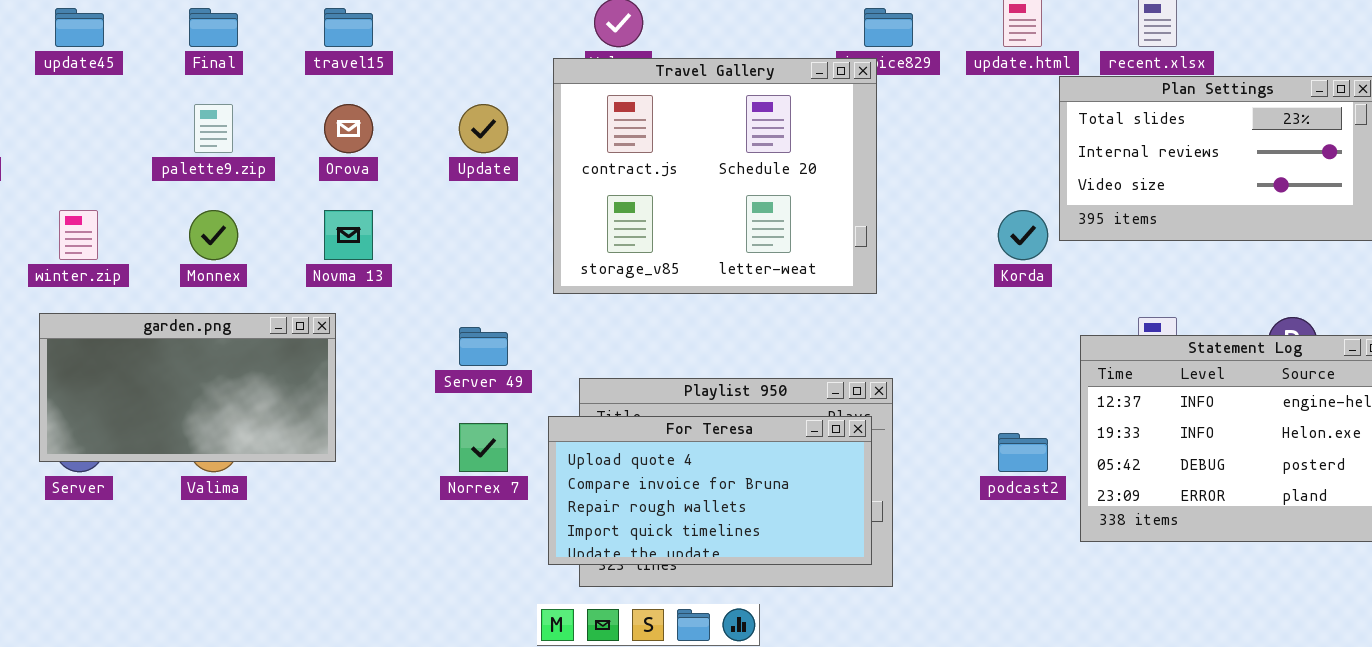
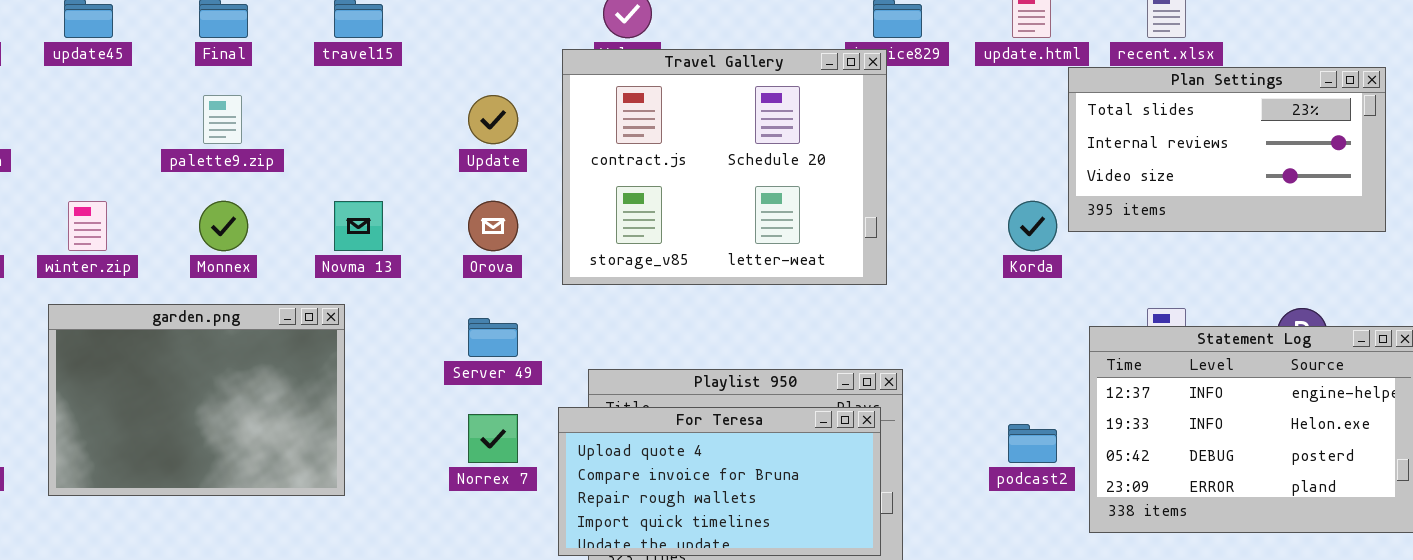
Orova: [324,104,373,153] -> [468,201,518,251], moved
garden.png: [39,313,336,462] -> [48,304,345,496], resized

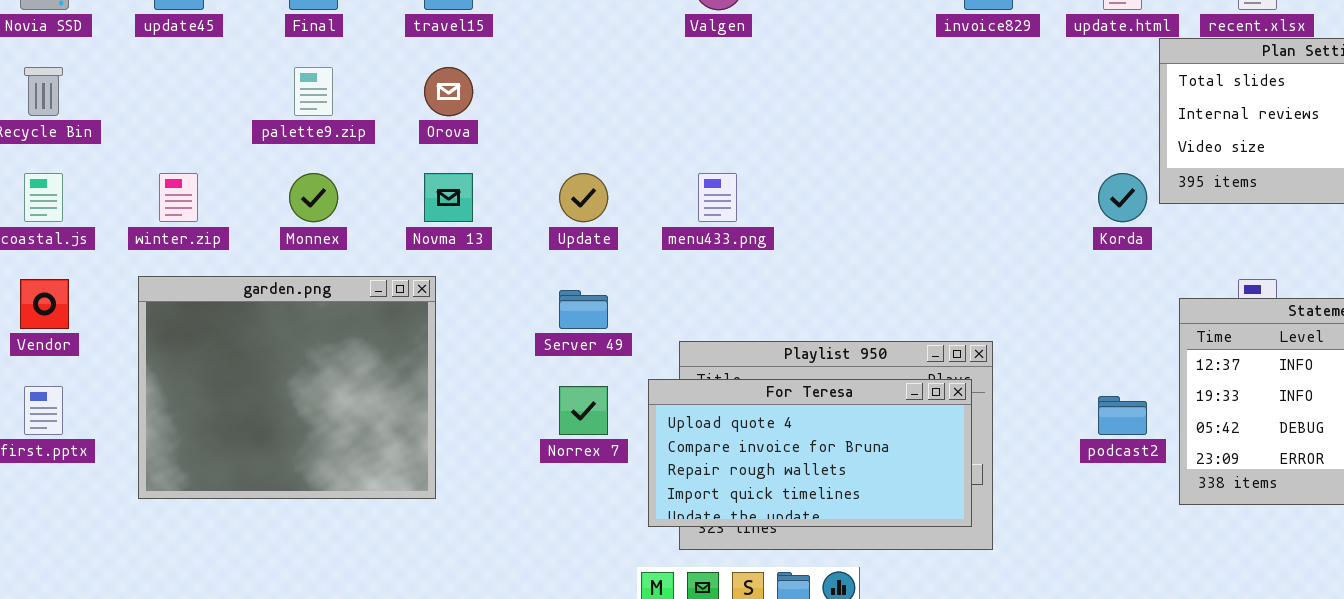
Travel Gallery: [562,49,887,285] -> none, closed
Update: [468,95,518,144] -> [559,173,608,222], moved
Orova: [468,201,518,251] -> [424,67,473,116], moved
garden.png: [48,304,345,496] -> [138,276,436,499], resized

